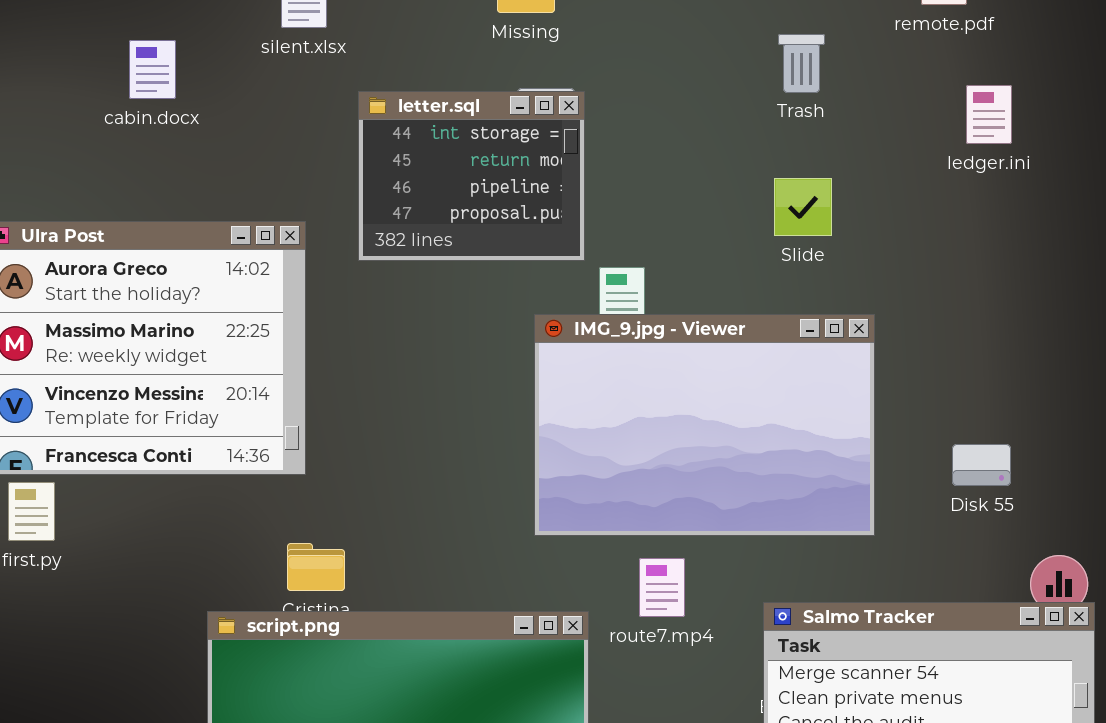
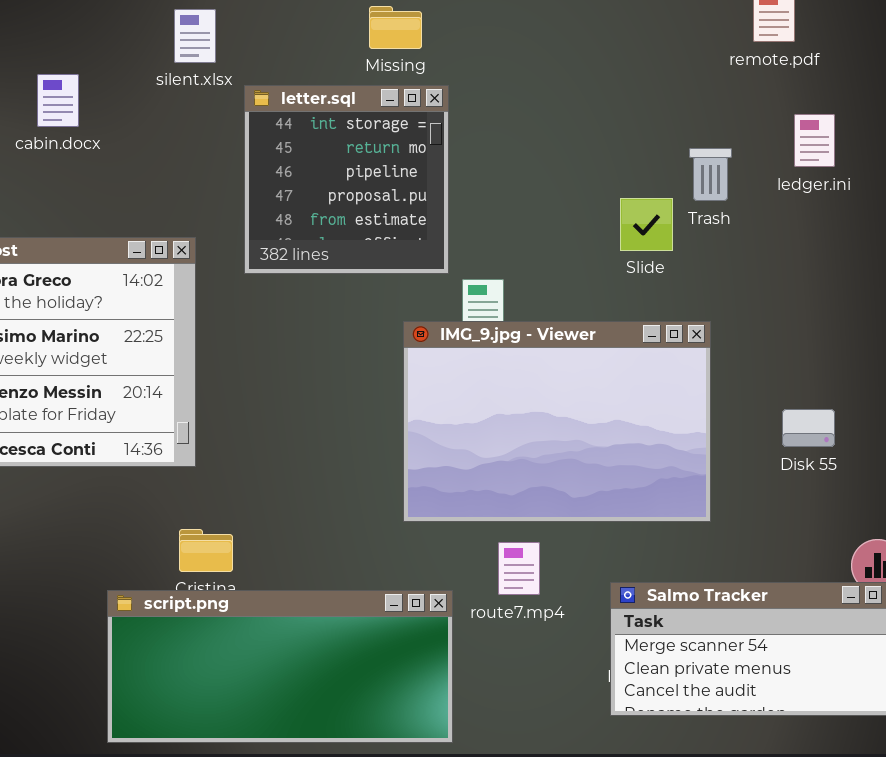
Trash: [778,34,825,93] -> [689,148,732,201], moved
letter.sql: [358,91,585,261] -> [244,85,449,274], resized
Disk 55: [952,444,1011,486] -> [782,409,835,447], moved

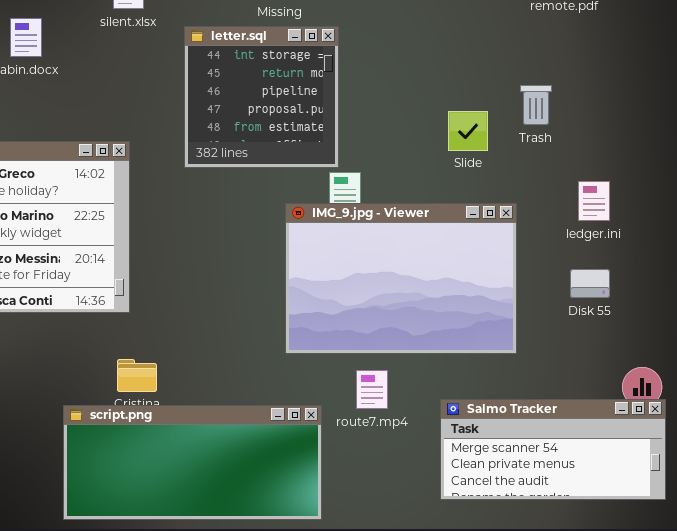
letter.sql: [244,85,449,274] -> [184,26,339,168], moved
ledger.ini: [794,114,835,167] -> [578,181,610,221], moved
Trash: [689,148,732,201] -> [520,85,552,125], moved

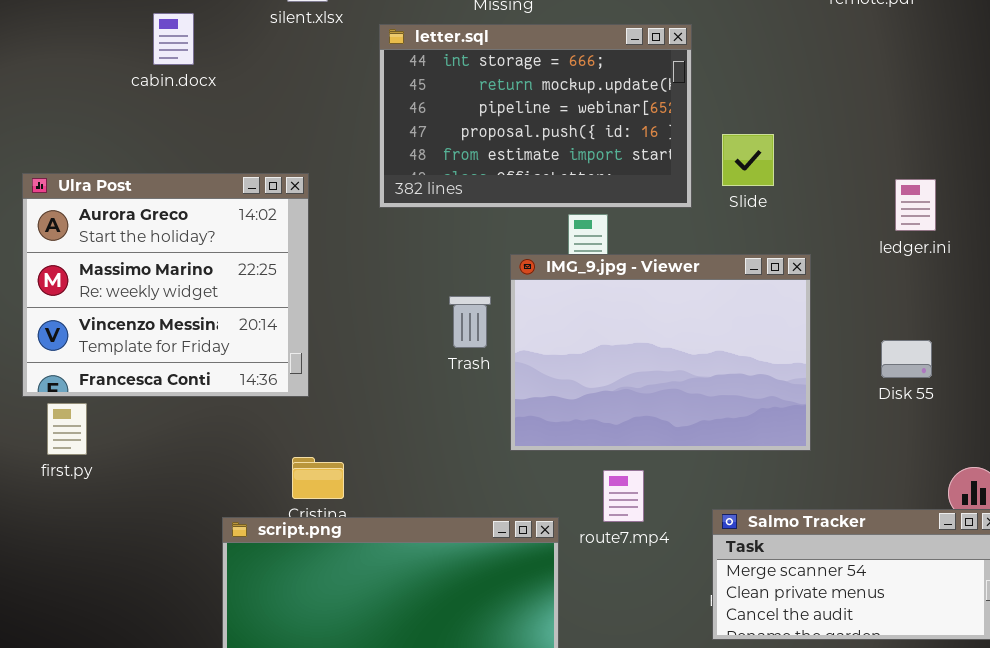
letter.sql: [184,26,339,168] -> [379,24,692,208], resized
Trash: [520,85,552,125] -> [449,296,491,348], moved
ledger.ini: [578,181,610,221] -> [895,179,936,231], moved

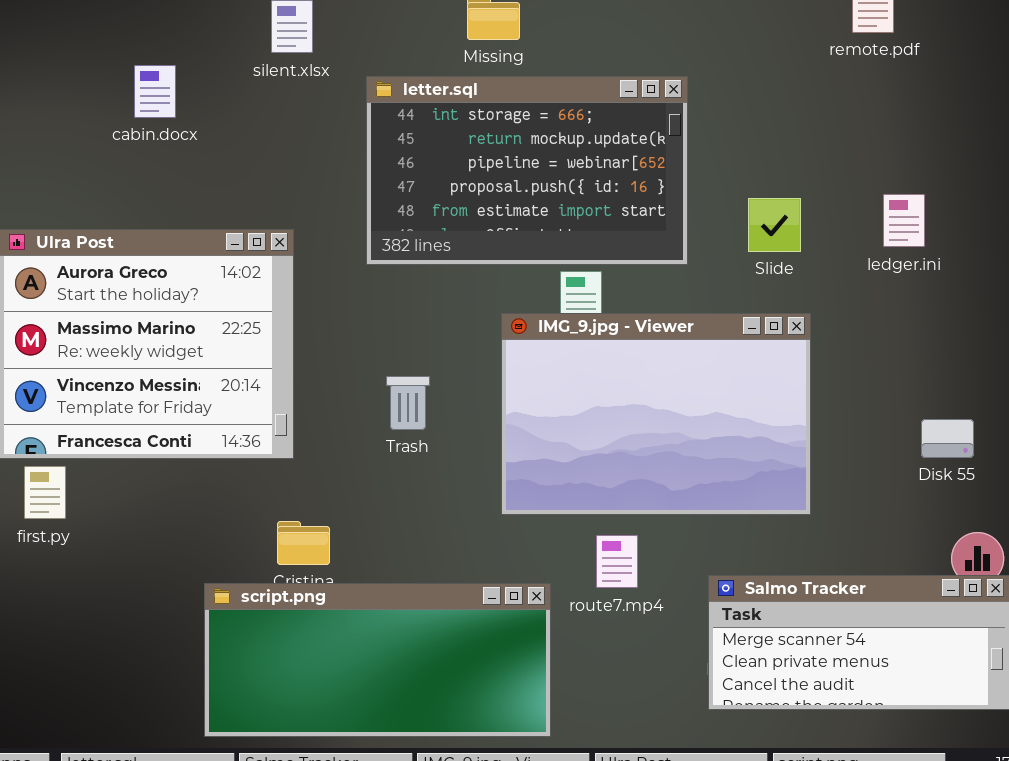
Slide: [722,134,774,186] -> [748,198,801,252], moved
ledger.ini: [895,179,936,231] -> [883,194,925,247], moved
Trash: [449,296,491,348] -> [386,376,430,430], moved
Disk 55: [881,340,932,378] -> [921,419,974,458], moved

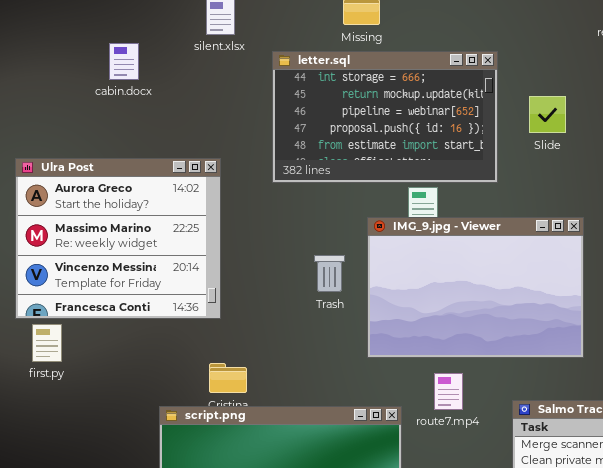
Slide: [748,198,801,252] -> [529,96,566,133], moved
Trash: [386,376,430,430] -> [314,255,345,292], moved

